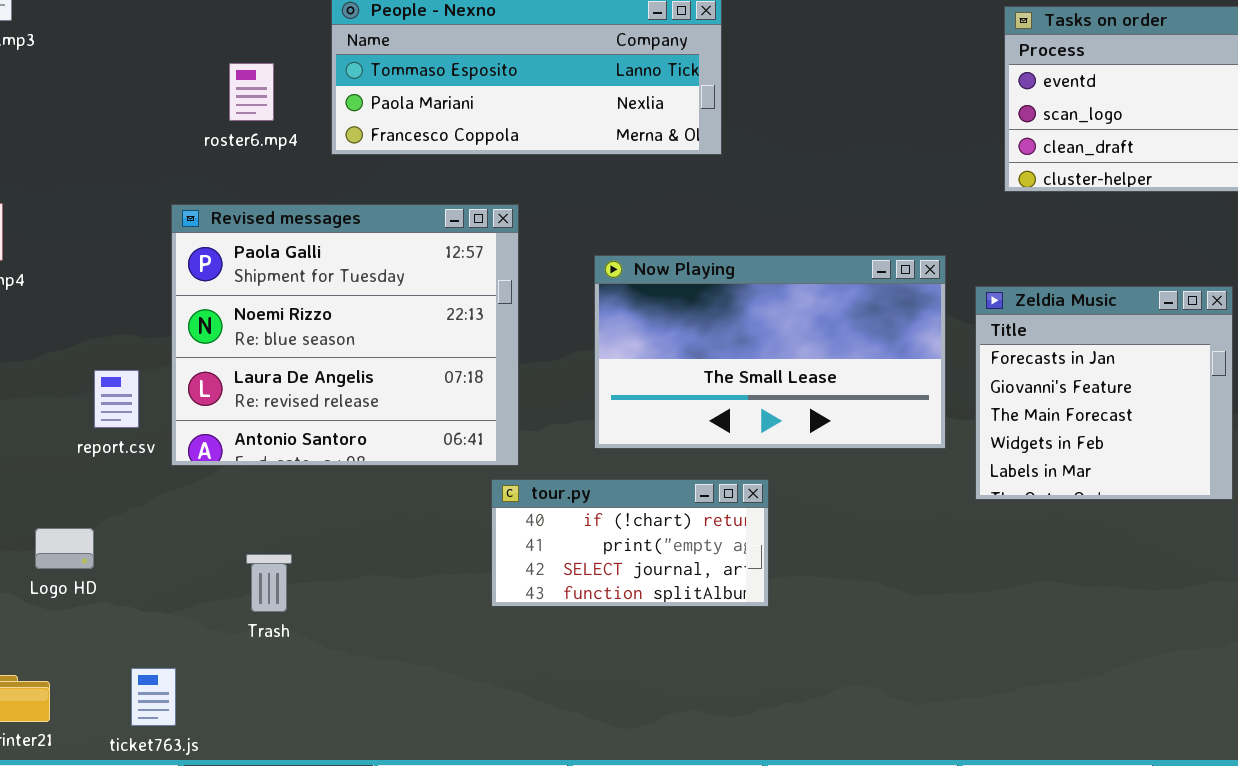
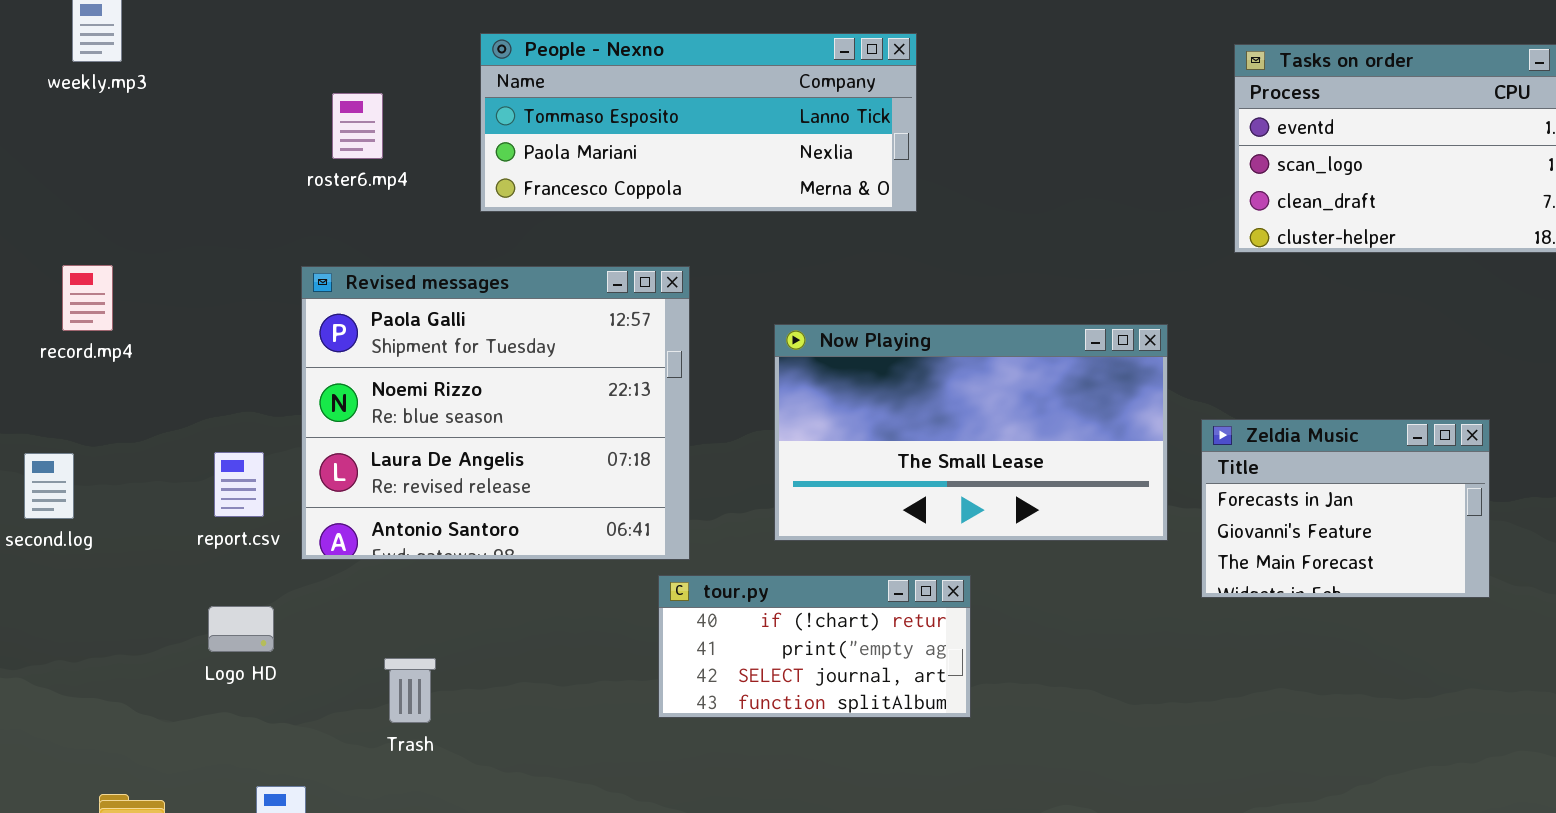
roster6.mp4: [229,63,274,121] -> [332,93,383,159], moved
Zeldia Music: [975,286,1233,500] -> [1201,419,1490,598], resized
Logo HD: [35,528,94,569] -> [208,606,274,652], moved

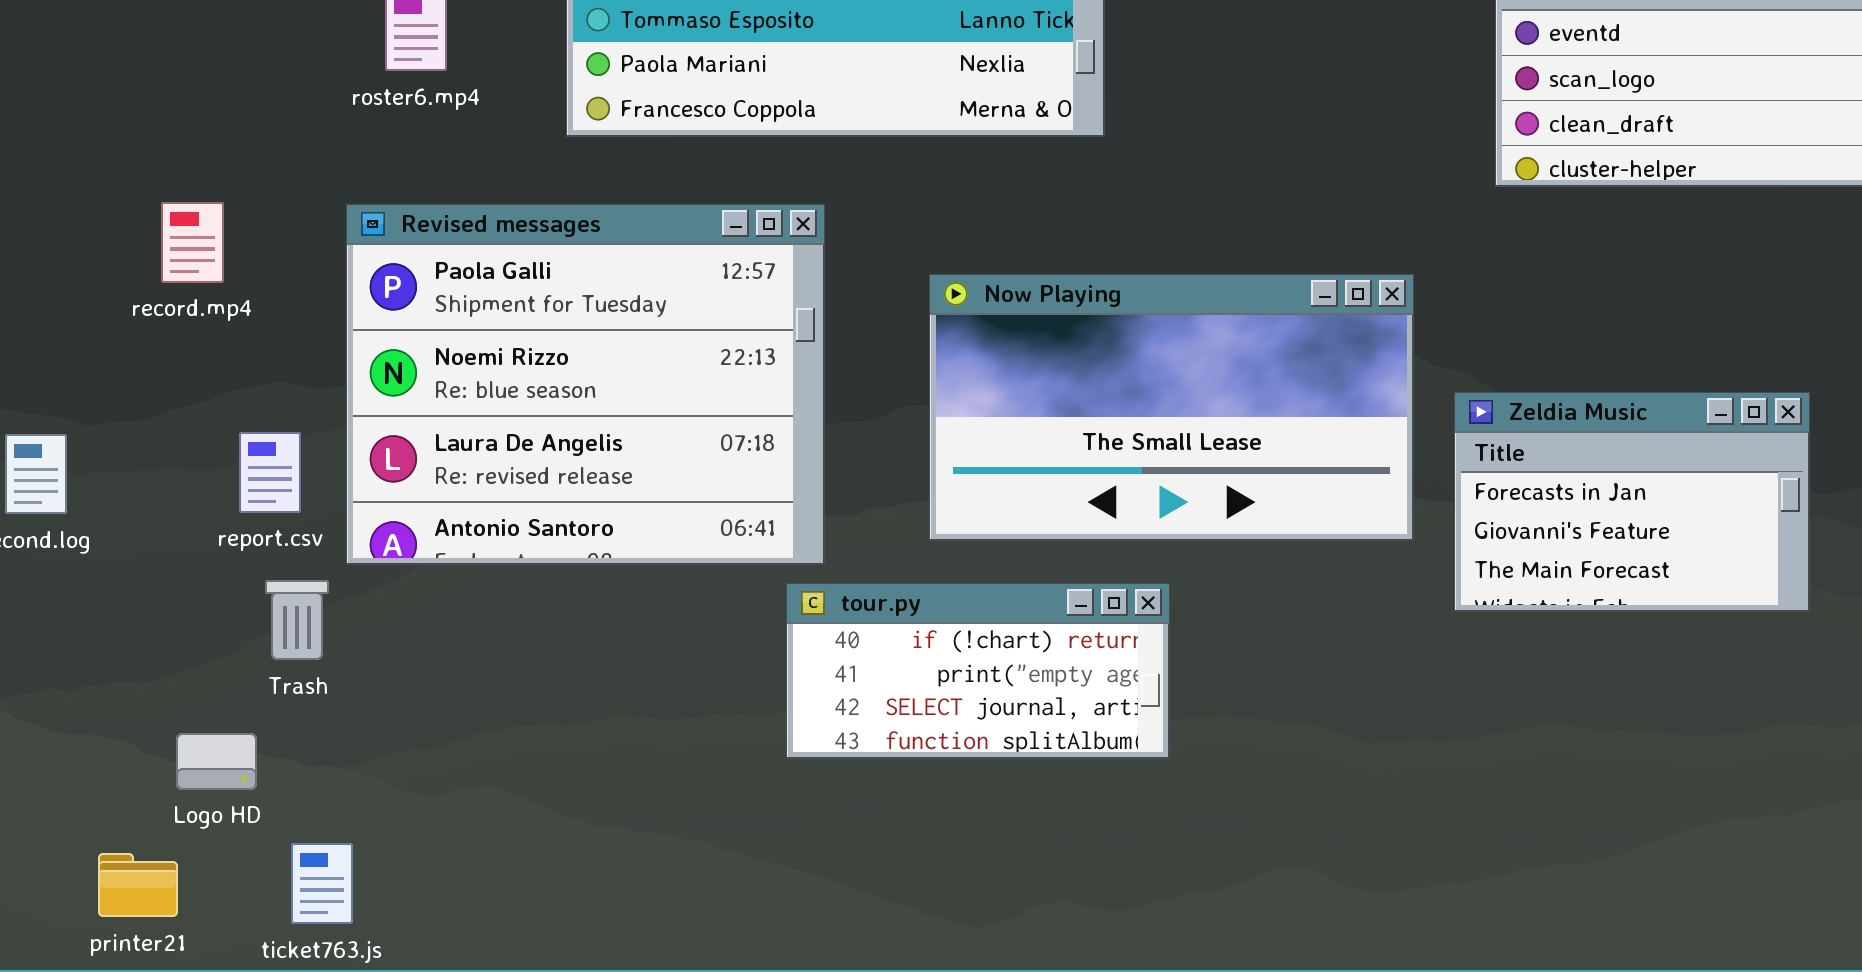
record.mp4: [62,265,113,331] -> [161,202,224,283], moved
Logo HD: [208,606,274,652] -> [176,733,257,790], moved
Trash: [384,658,436,723] -> [265,580,329,660], moved

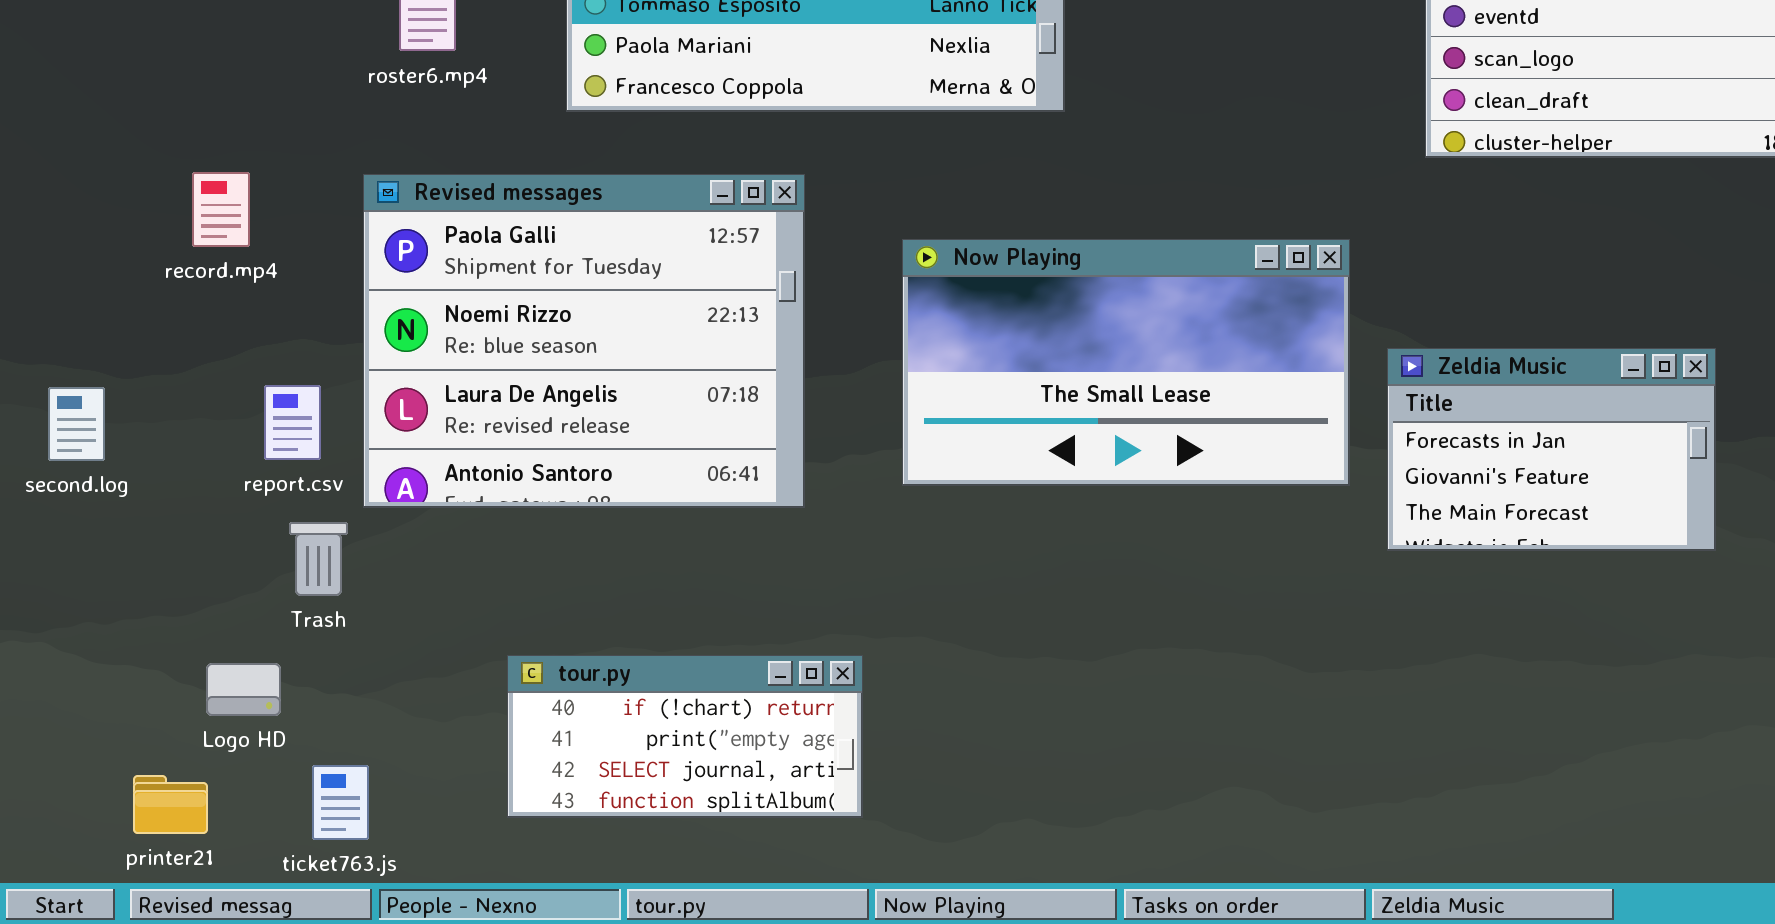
tour.py: [786,583,1170,759] -> [507,655,863,818], moved

